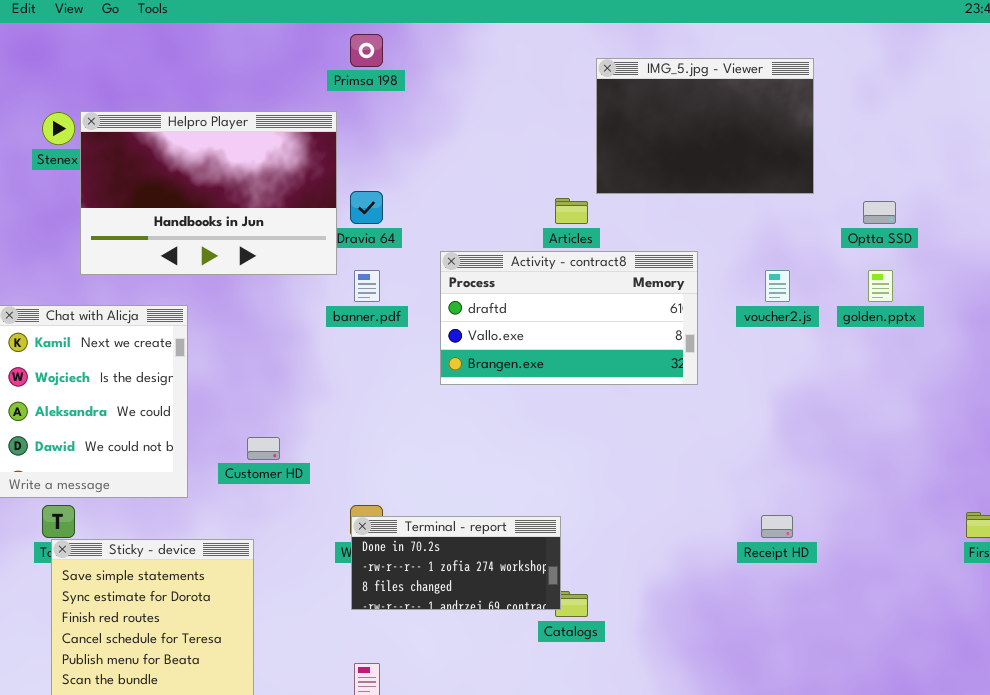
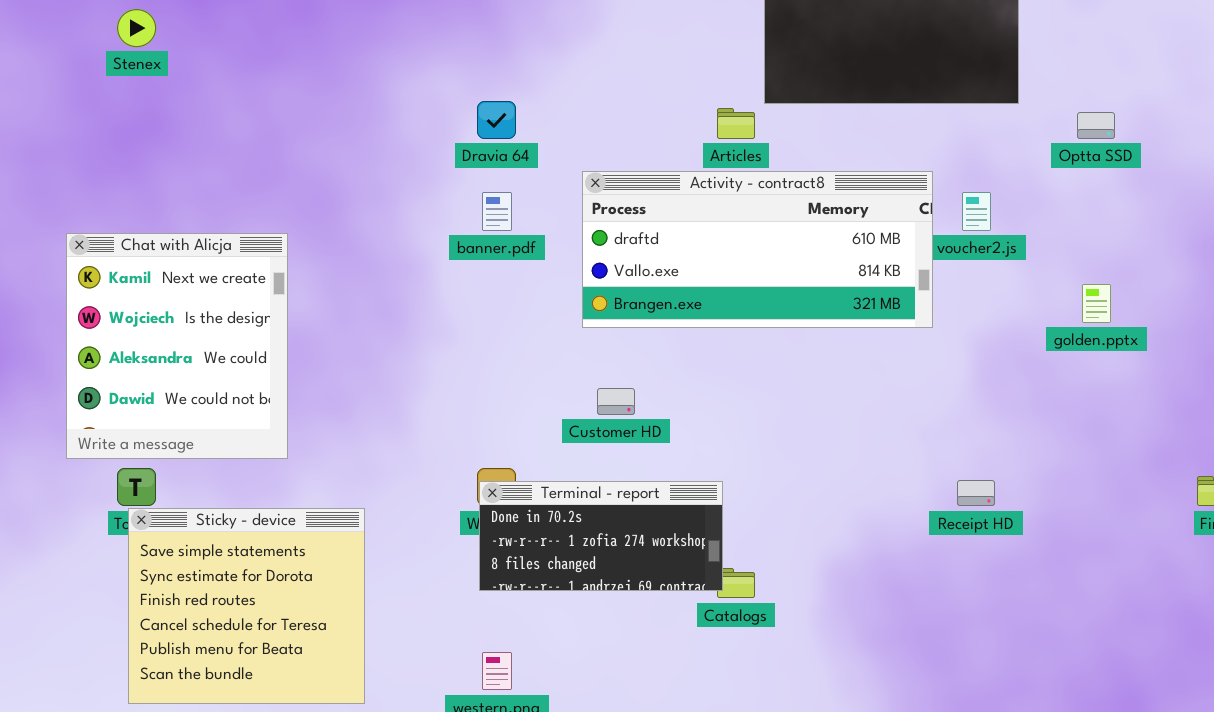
Helpro Player: [80,111,337,275] -> none, closed
Activity - contract8: [440,251,698,385] -> [582,171,933,328], resized
golden.pptx: [868,270,893,302] -> [1082,284,1111,323], moved
Customer HD: [247,437,280,460] -> [597,388,635,415], moved

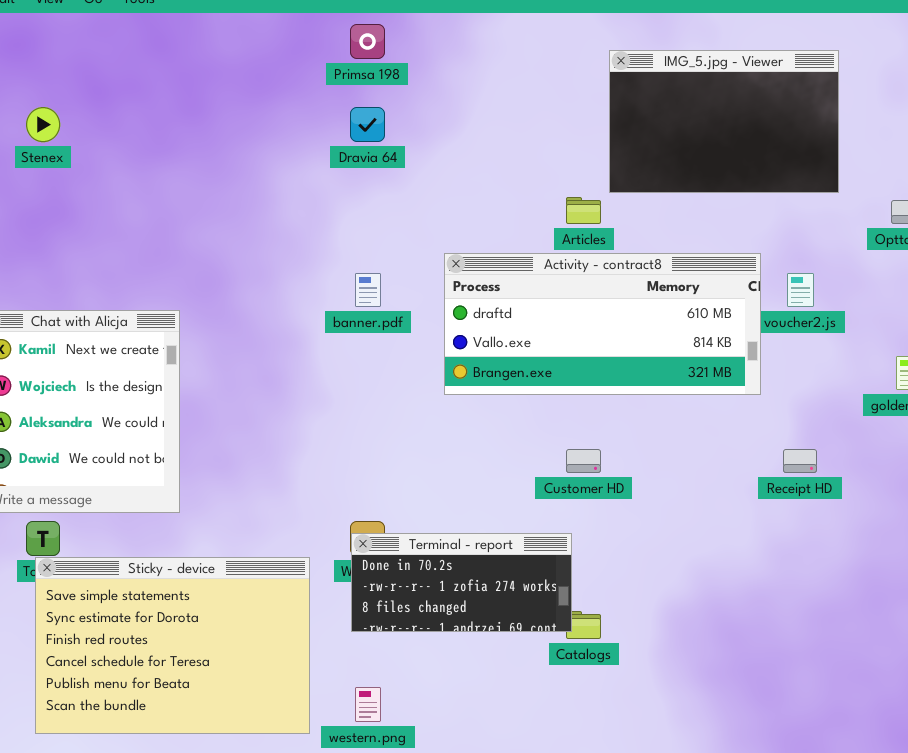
Dravia 64: [477,101,516,139] -> [350,107,385,142], moved
Customer HD: [597,388,635,415] -> [566,449,601,473], moved
Receipt HD: [957,480,995,506] -> [783,449,817,473], moved
Sticky - device: [128,508,365,704] -> [35,557,310,734], resized

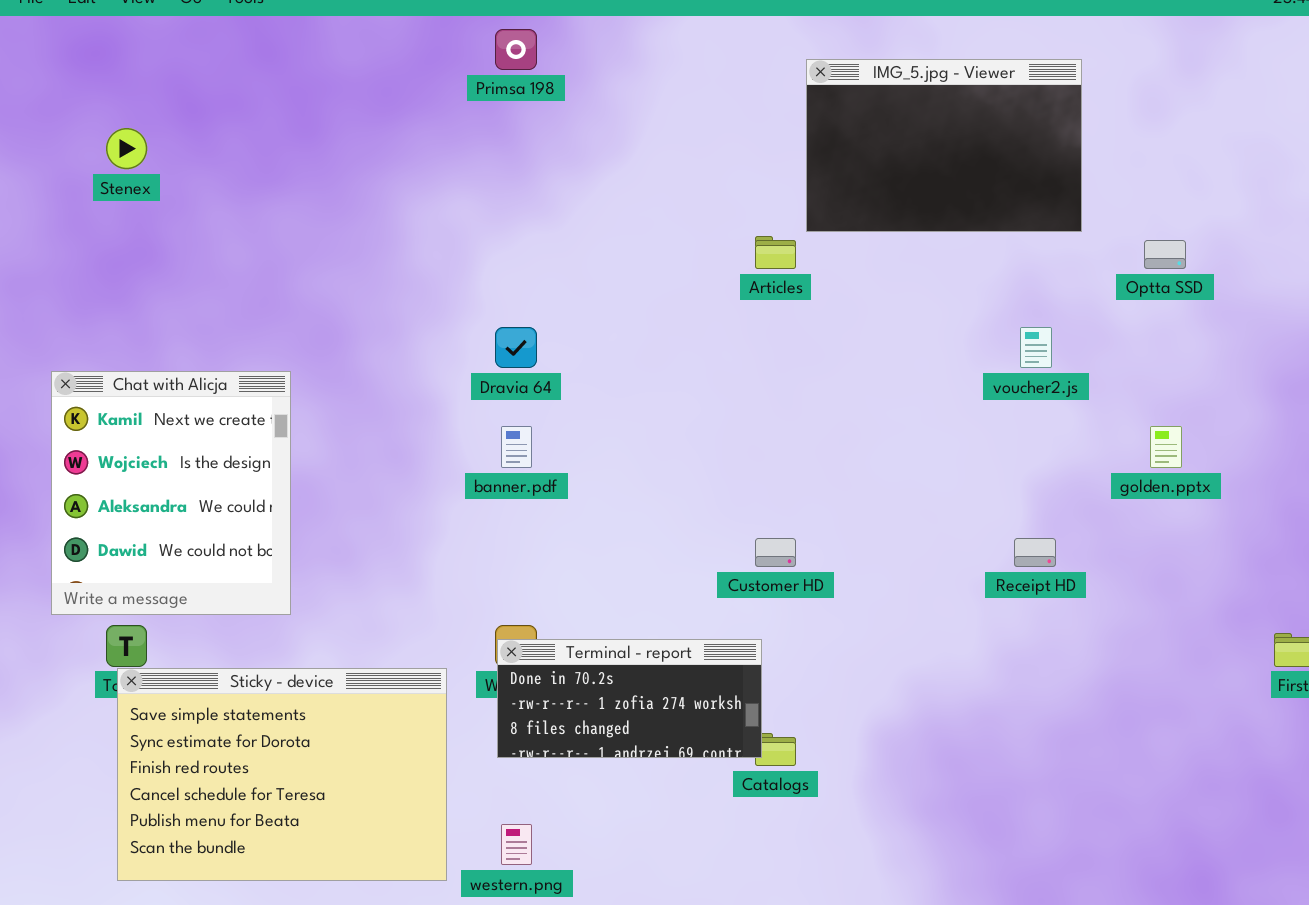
Dravia 64: [350,107,385,142] -> [495,327,537,368], moved
Activity - contract8: [444,253,761,395] -> none, closed
banner.pdf: [355,273,381,307] -> [501,426,532,468], moved

